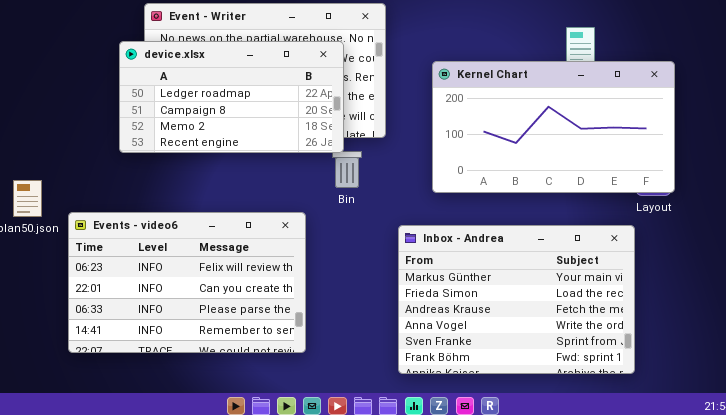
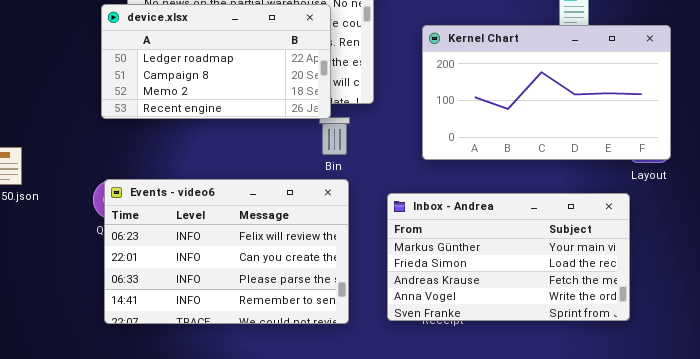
Events - video6: [68,212,306,353] -> [104,179,349,324], moved
Inbox - Andrea: [398,225,635,374] -> [387,193,630,321], resized

